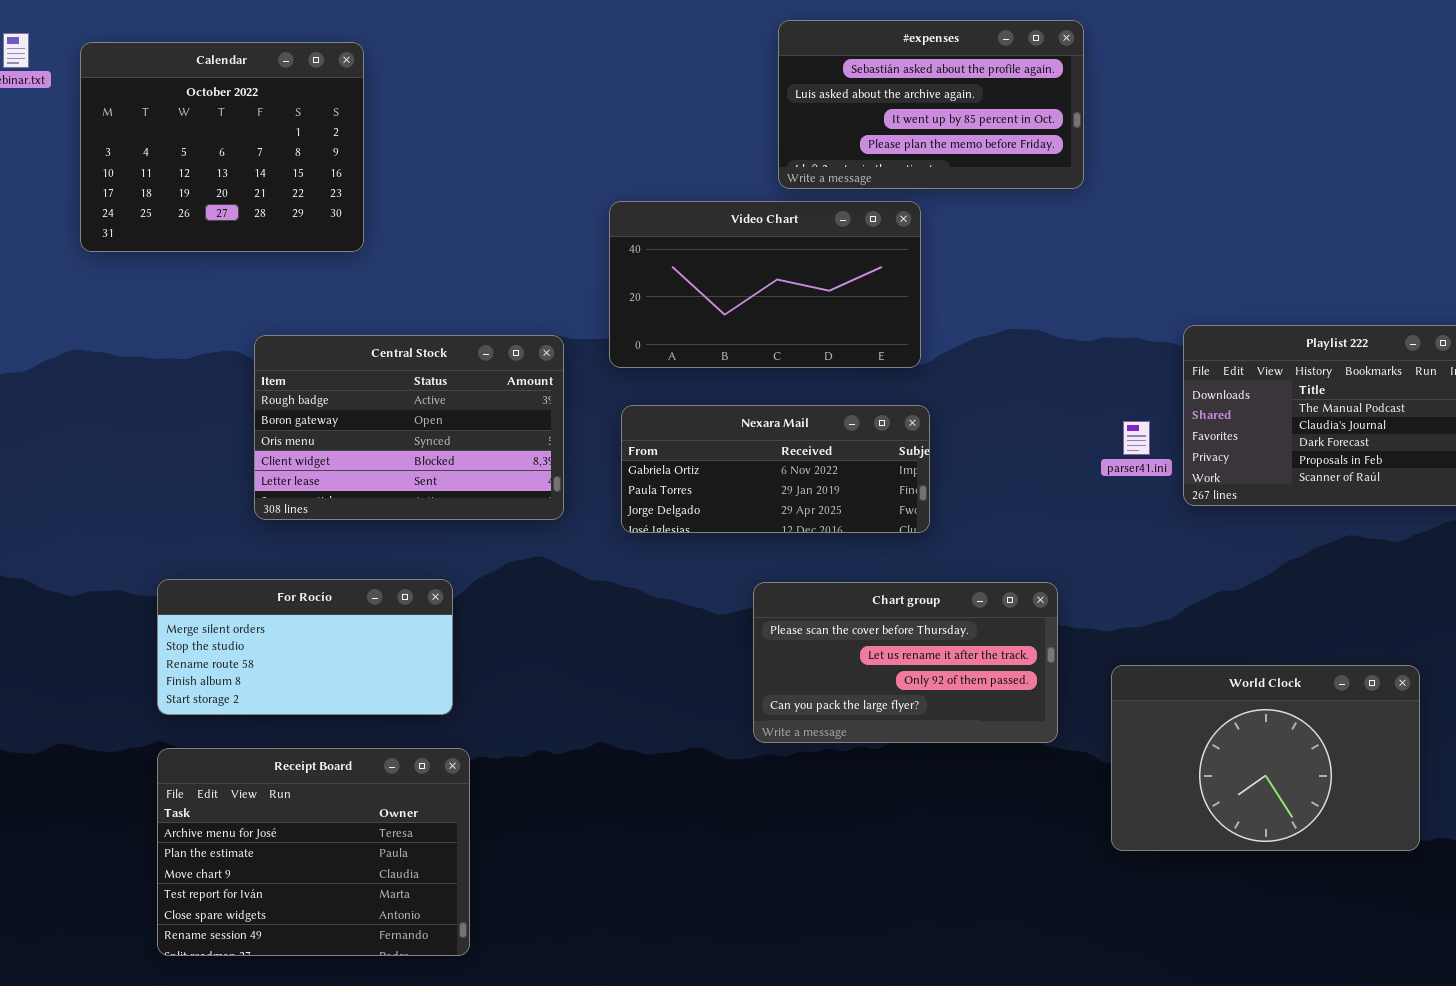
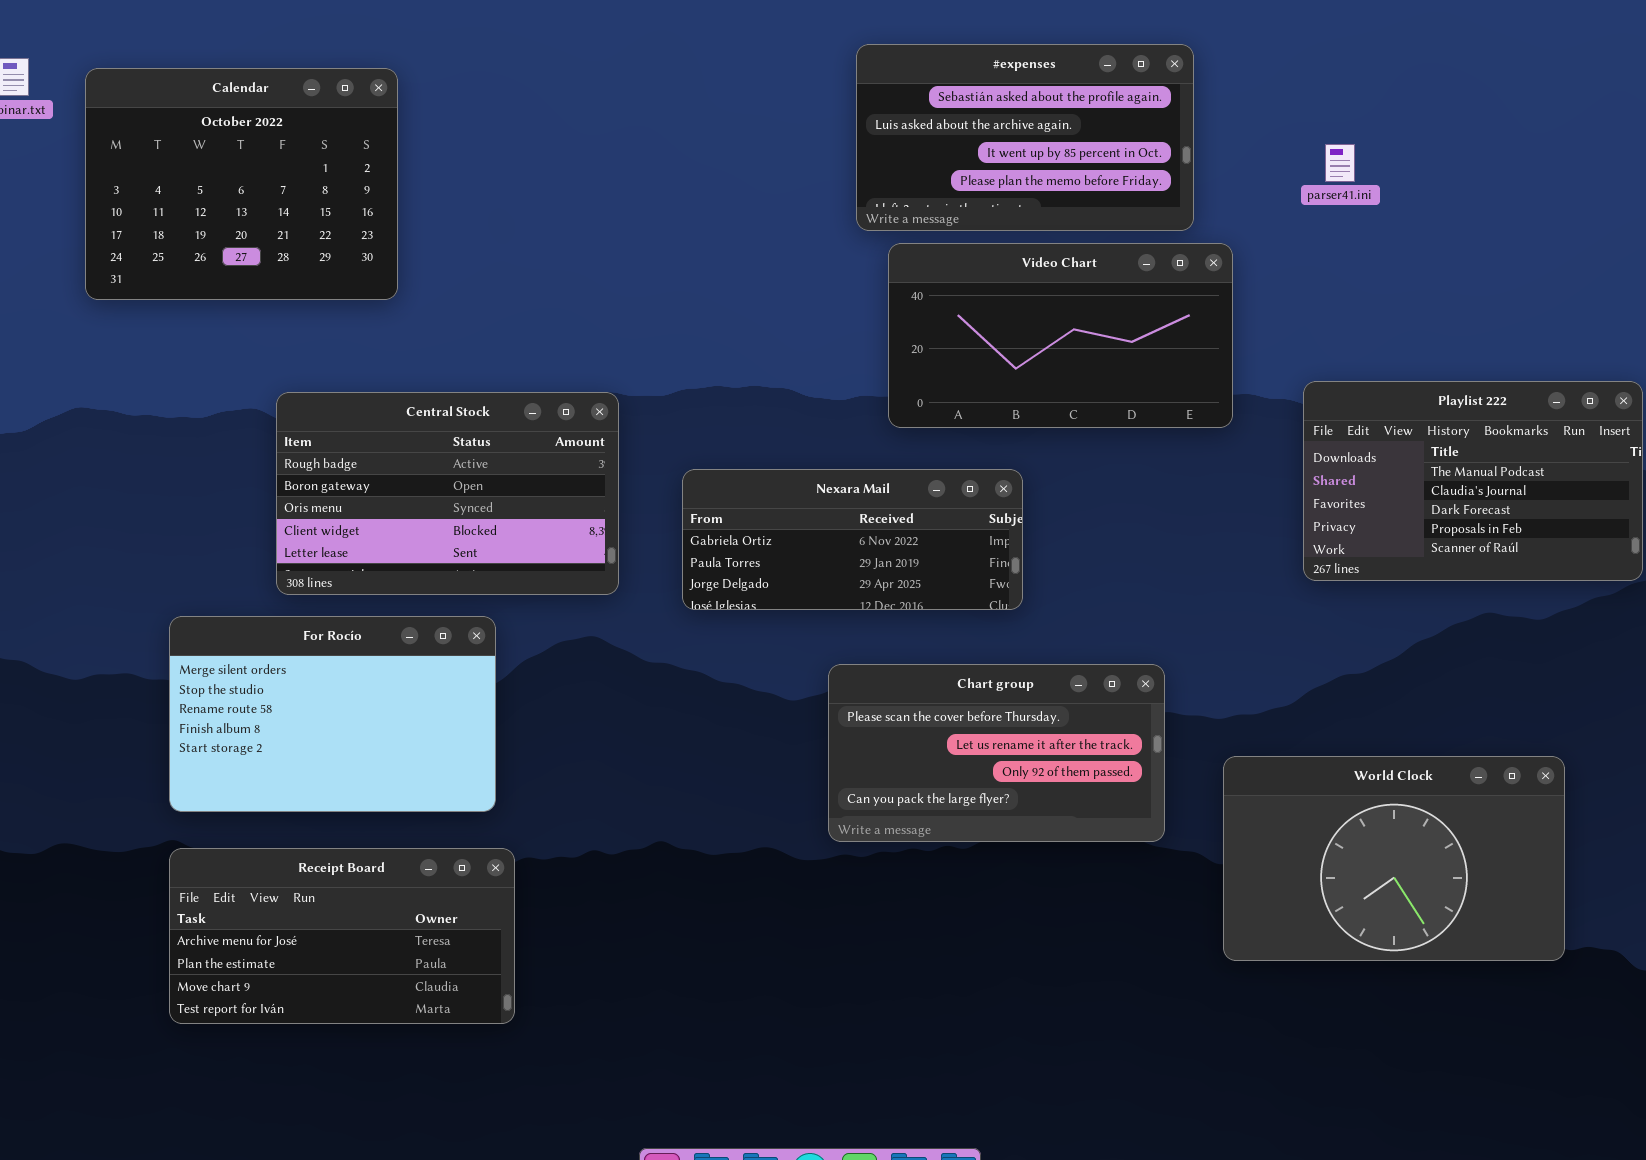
Video Chart: [609,201,921,368] -> [888,243,1233,428], moved
parser41.ini: [1123,421,1150,455] -> [1325,144,1355,182], moved
For Rocío: [157,579,453,715] -> [169,616,496,812], resized
Receipt Board: [157,748,470,956] -> [169,848,515,1024], resized

